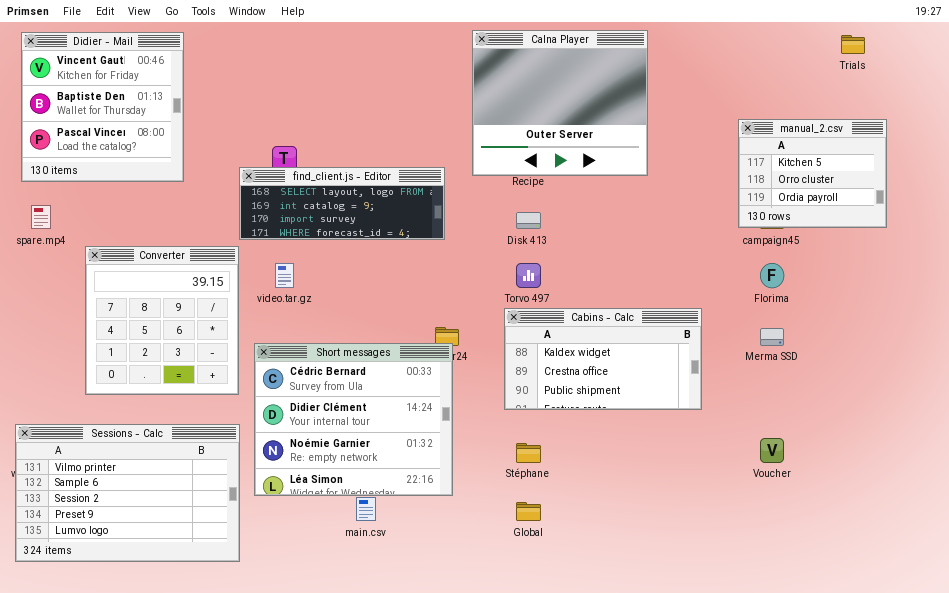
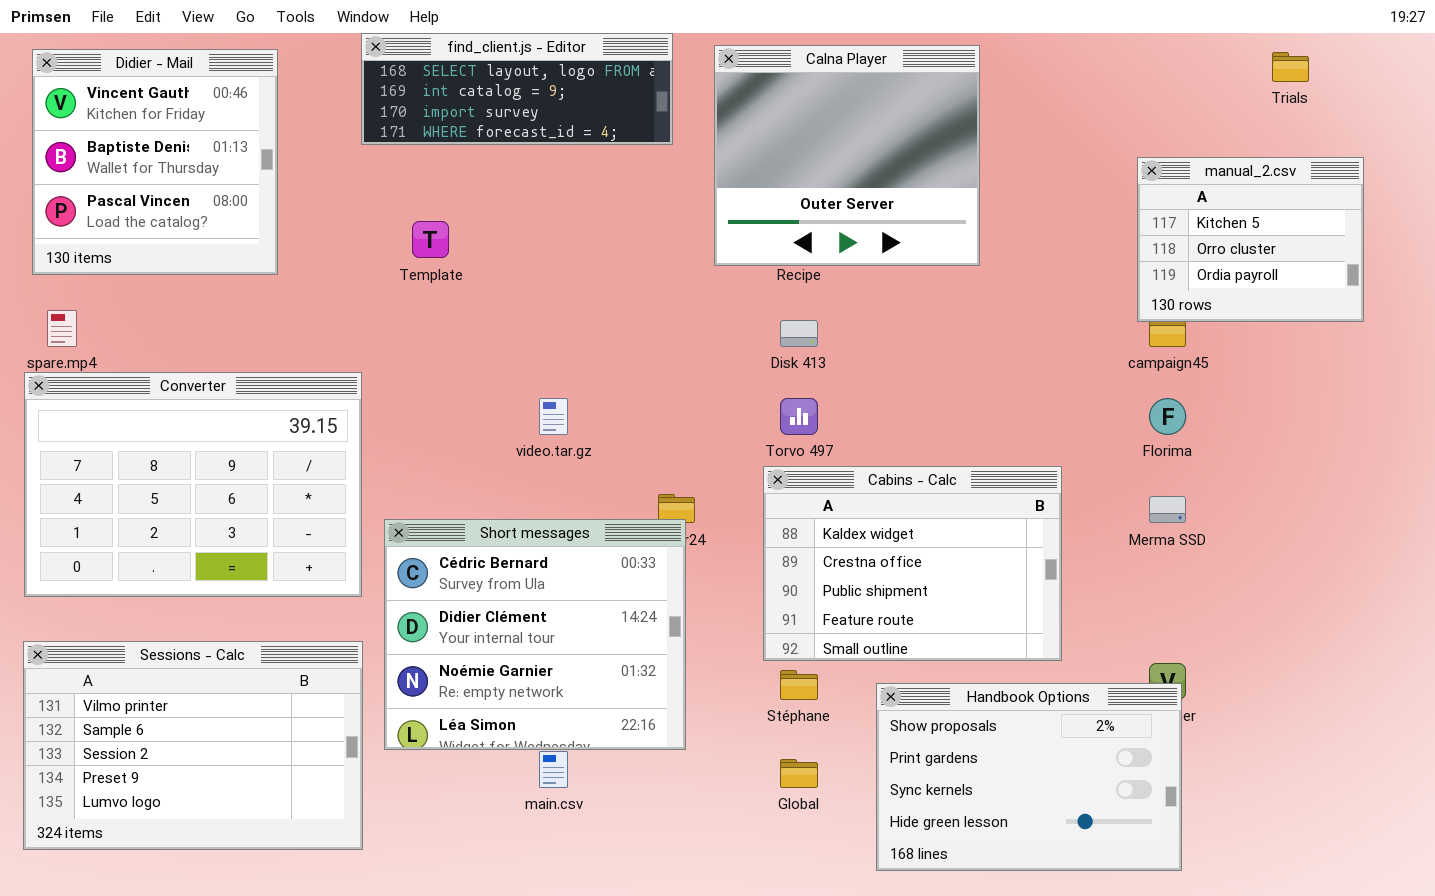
manual_2.csv: [738,119,887,228] -> [1137,157,1364,322], moved
find_client.js - Editor: [239,167,445,240] -> [361,33,673,145], moved
Converter: [85,246,239,395] -> [24,372,362,597], resized
video.tar.gz: [275,263,294,288] -> [539,398,568,435], moved
Cabins - Calc: [504,308,702,410] -> [763,466,1062,661], resized
Handbook Options: none -> [876,683,1182,871], opened

